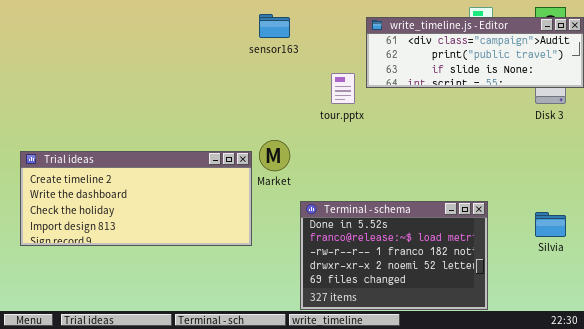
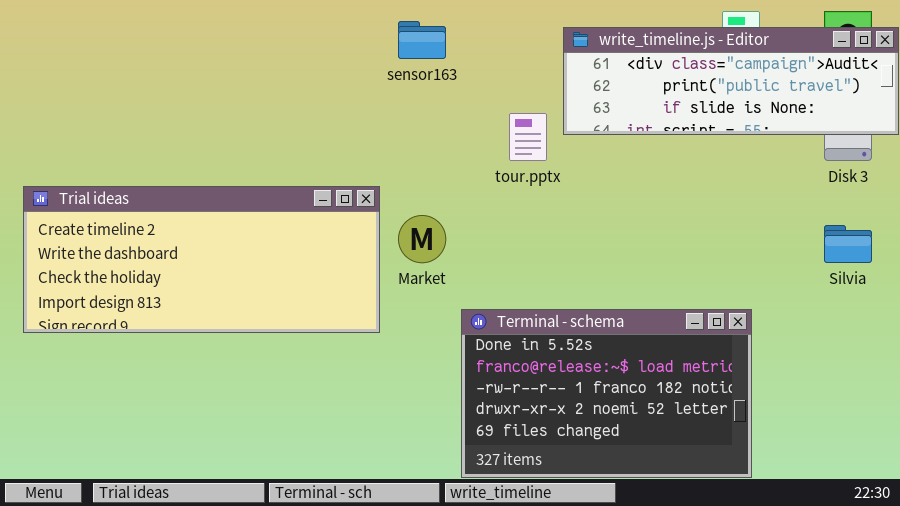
Trial ideas: [20,151,252,246] -> [23,186,380,333], moved
Silvia: [535,212,566,237] -> [824,225,872,263], moved

